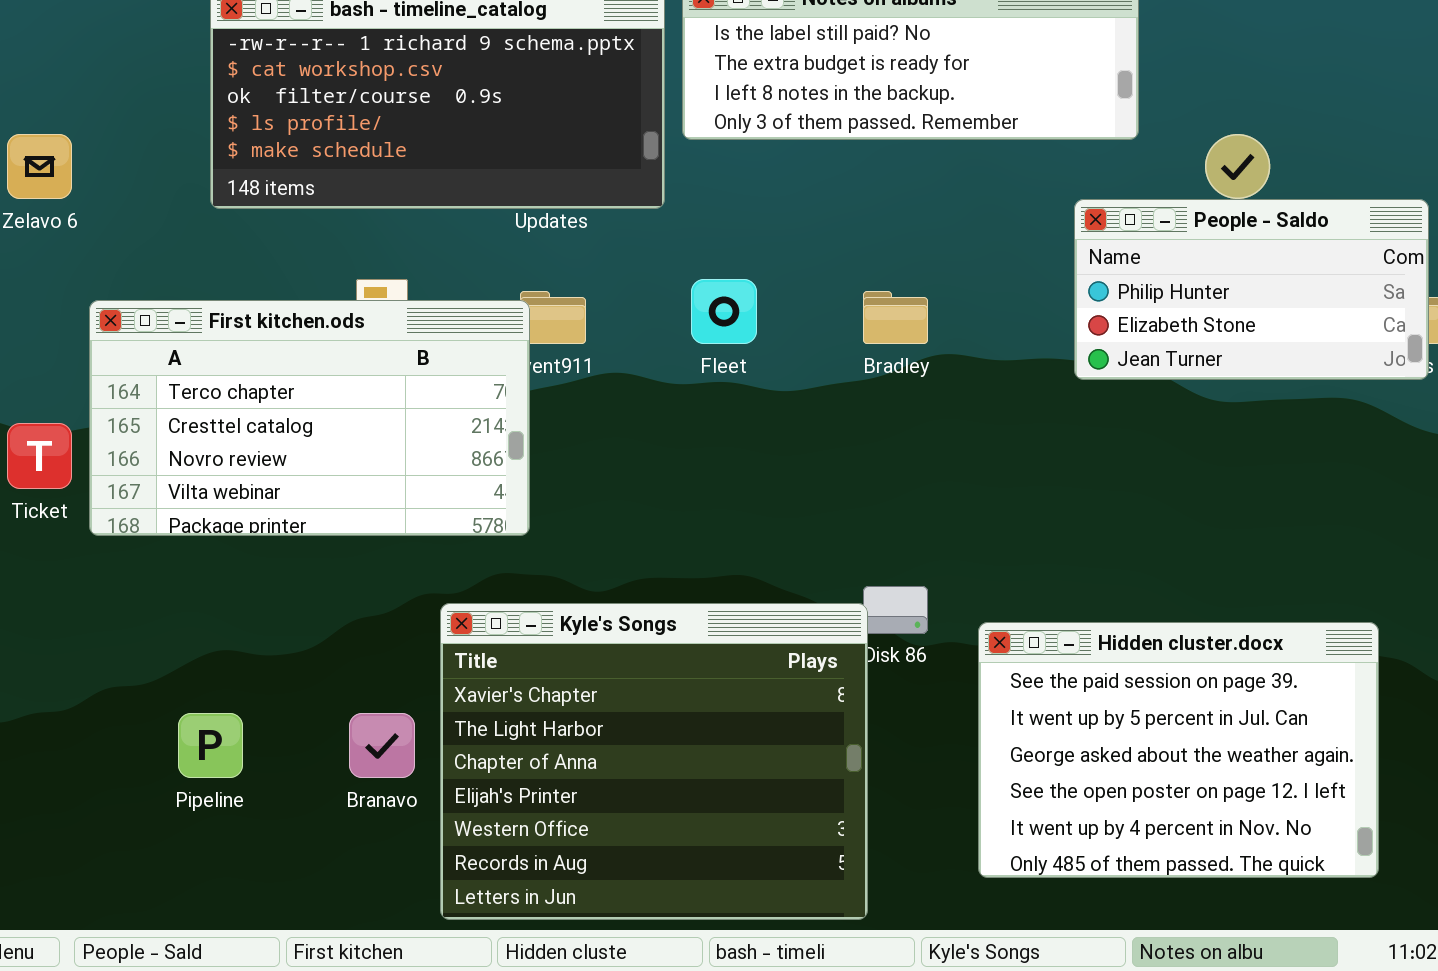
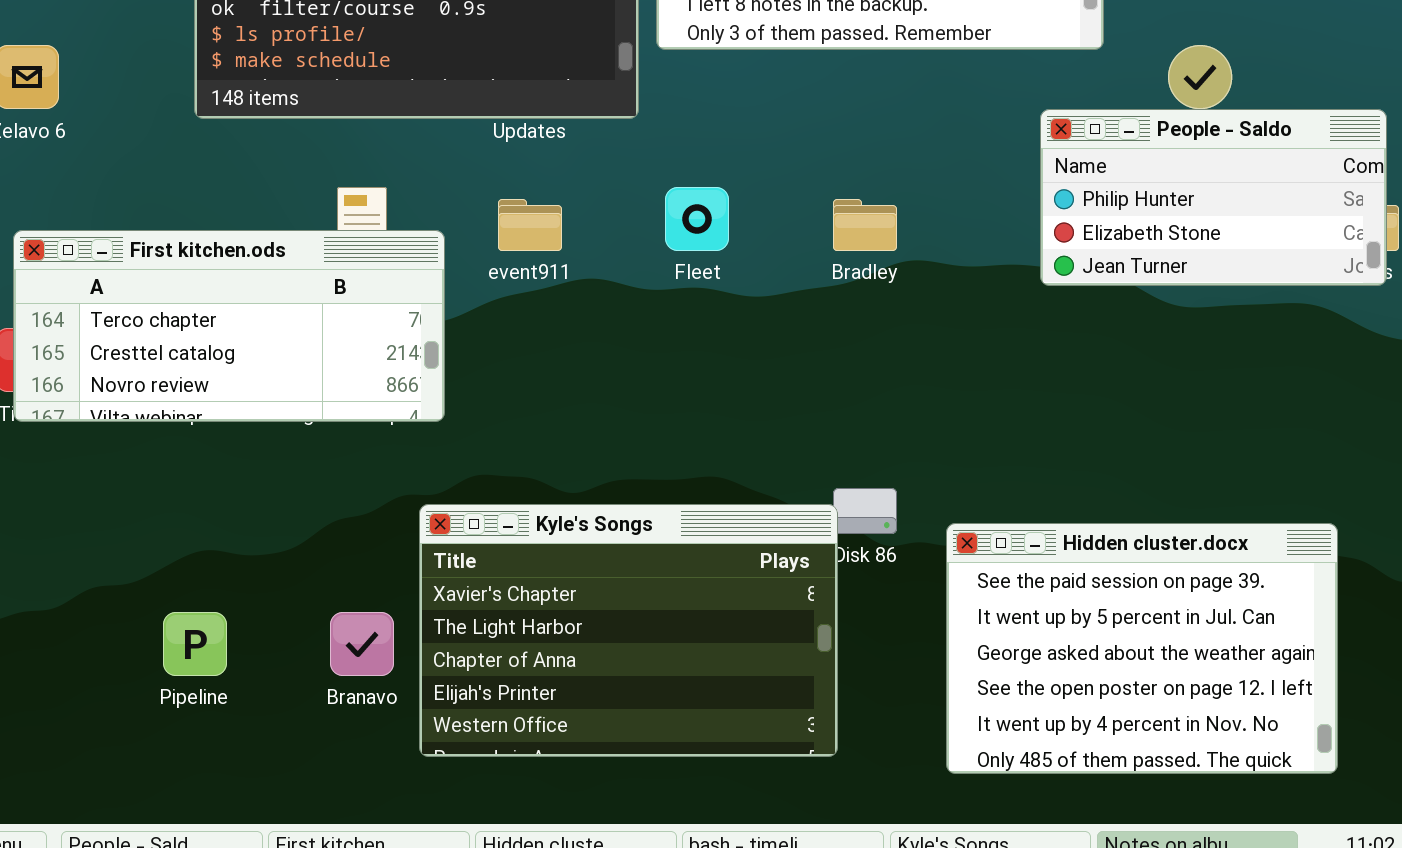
First kitchen.ods: [89,300,530,536] -> [13,230,445,422], moved, resized
Kyle's Songs: [440,603,868,920] -> [419,504,838,757], resized

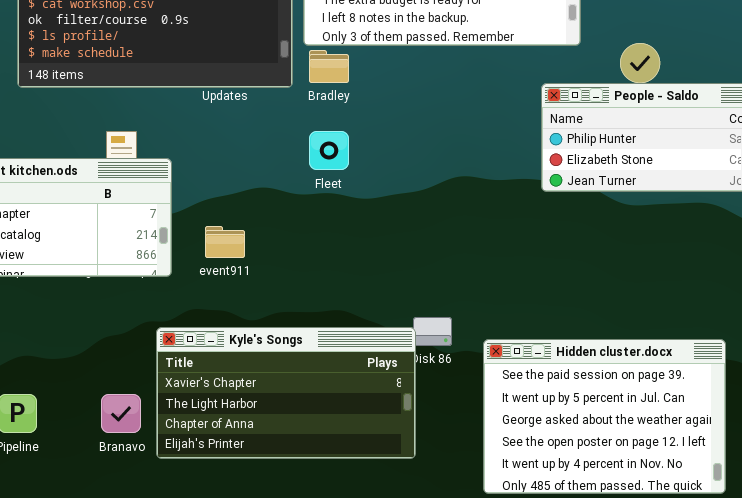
event911: [498,199,562,251] -> [205,226,245,258], moved
Bradley: [833,199,897,251] -> [309,50,349,83], moved
Kyle's Songs: [419,504,838,757] -> [156,327,416,459], resized

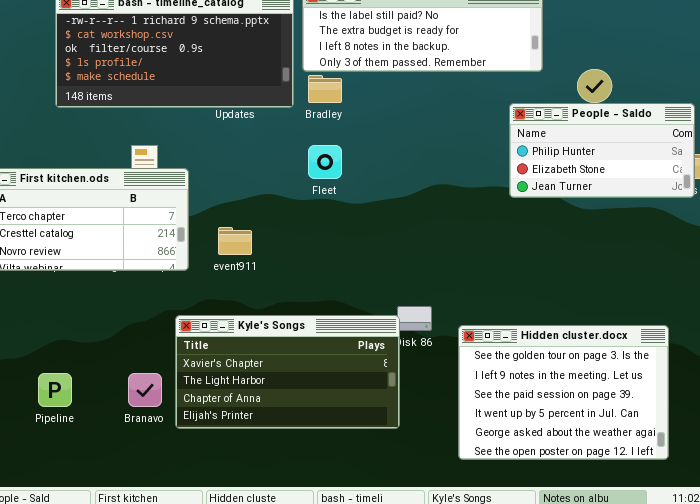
Hidden cluster.docx: [483,339,726,494] -> [458,325,669,460], scrolled up 2 rows

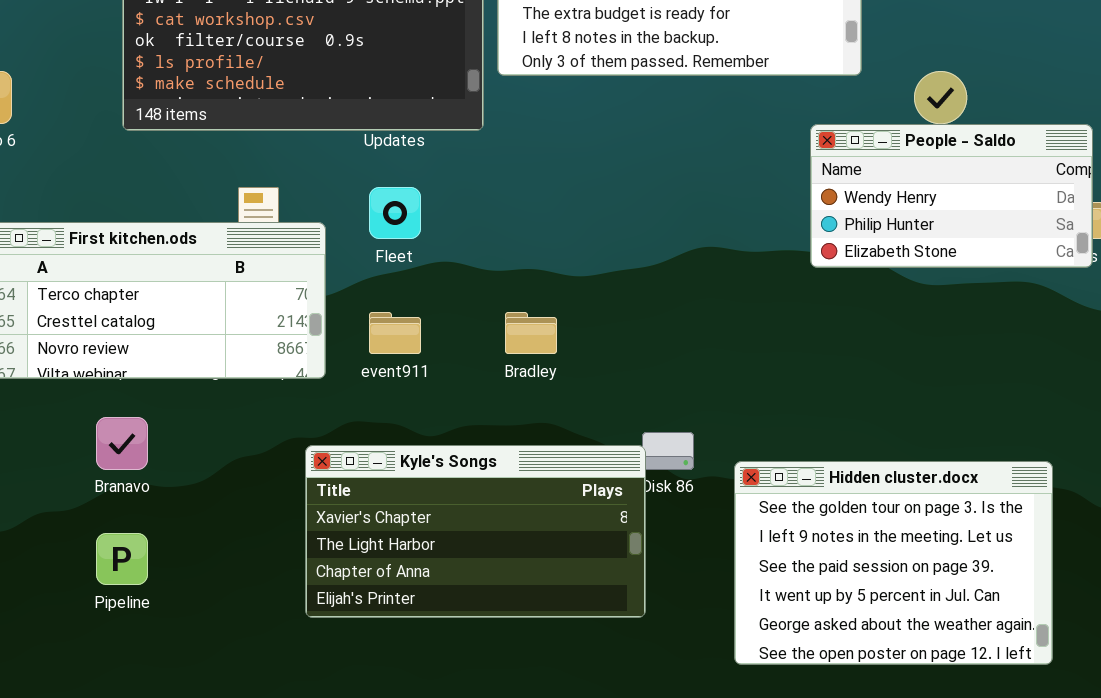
Bradley: [308,75,342,103] -> [505,312,557,354], moved
People - Saldo: [509,103,695,198] -> [810,124,1093,268], scrolled up 1 row
Fleet: [308,145,342,179] -> [369,187,421,239], moved
Branavo: [128,373,162,407] -> [96,417,148,470], moved

